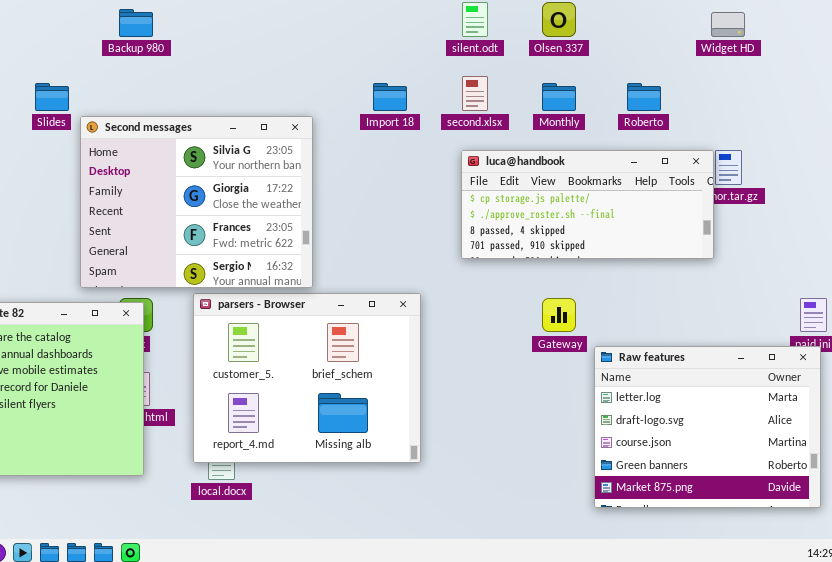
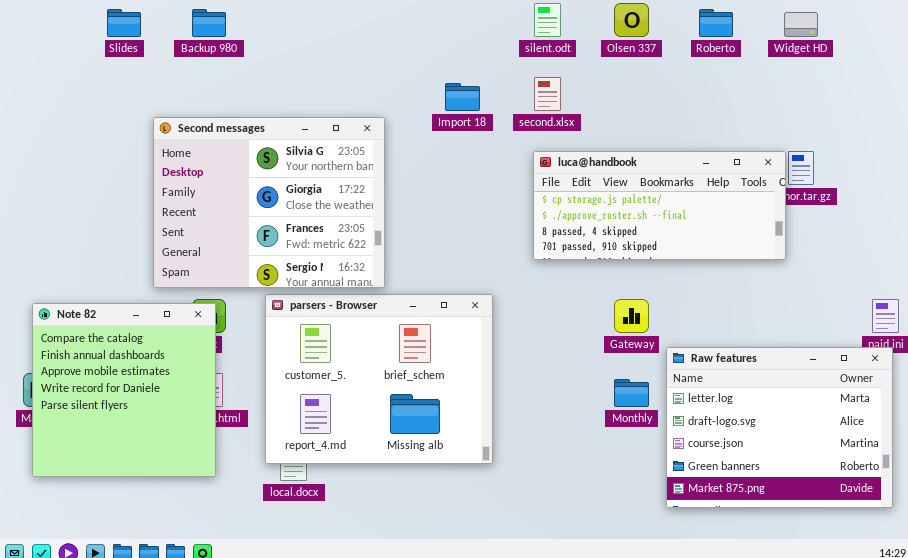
Slides: [35,83,69,111] -> [107,9,141,37], moved
Monthly: [542,83,576,111] -> [614,379,649,407], moved
Roberto: [627,83,661,111] -> [699,9,733,37], moved

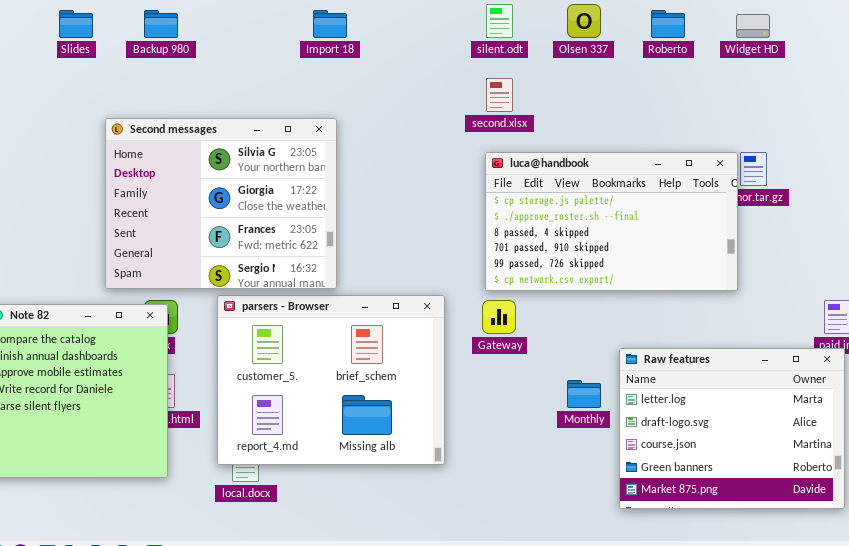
Import 18: [445,83,480,111] -> [313,10,347,38], moved
luca@handbook: [533,151,786,260] -> [485,152,738,291], resized
Gateway: [614,299,649,333] -> [482,300,516,334], moved

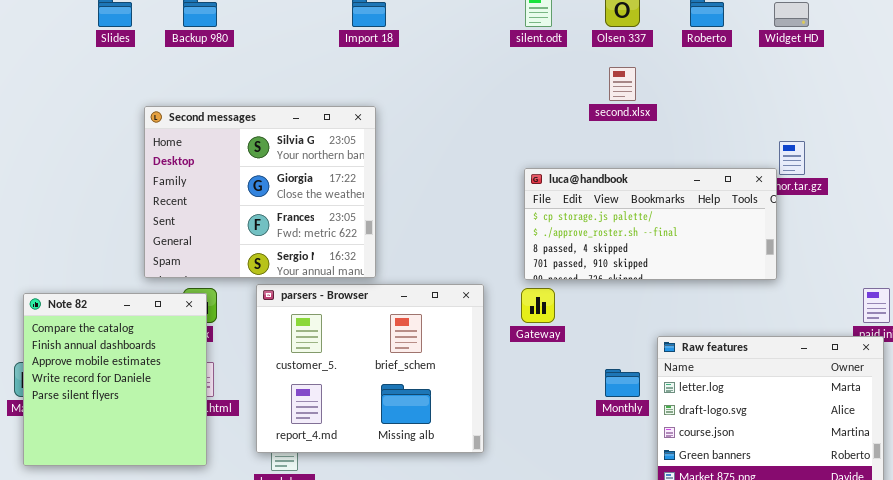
second.xlsx: [486,78,513,112] -> [609,67,636,101], moved
luca@handbook: [485,152,738,291] -> [524,168,777,280], resized

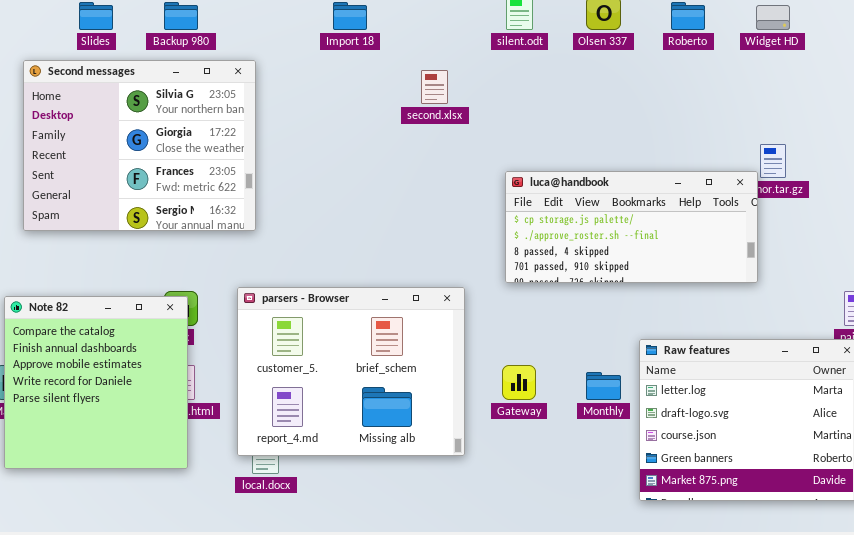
second.xlsx: [609,67,636,101] -> [421,70,448,104], moved
Second messages: [144,106,376,278] -> [23,60,256,231], moved
Gateway: [521,288,555,323] -> [502,365,536,400], moved

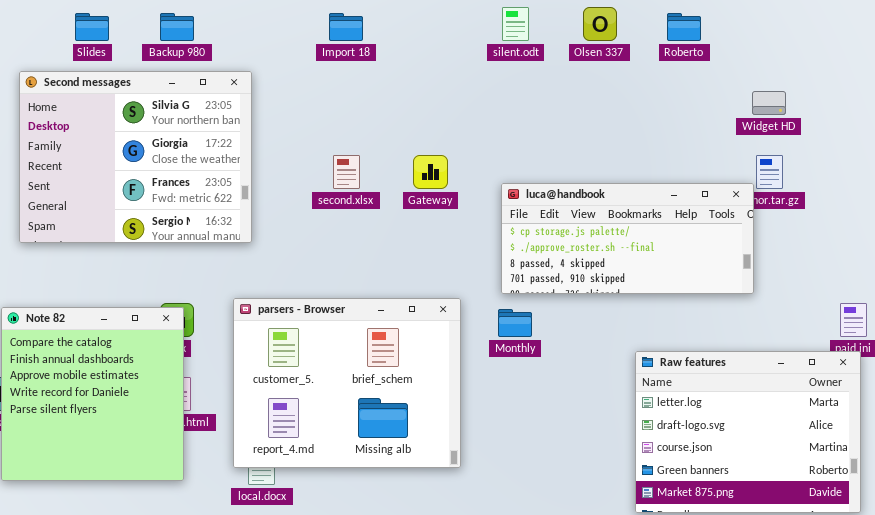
Widget HD: [756,5,790,30] -> [752,91,786,115], moved
second.xlsx: [421,70,448,104] -> [333,155,360,189], moved
Gateway: [502,365,536,400] -> [413,155,448,189], moved
Monthly: [586,372,621,400] -> [498,309,532,337], moved

